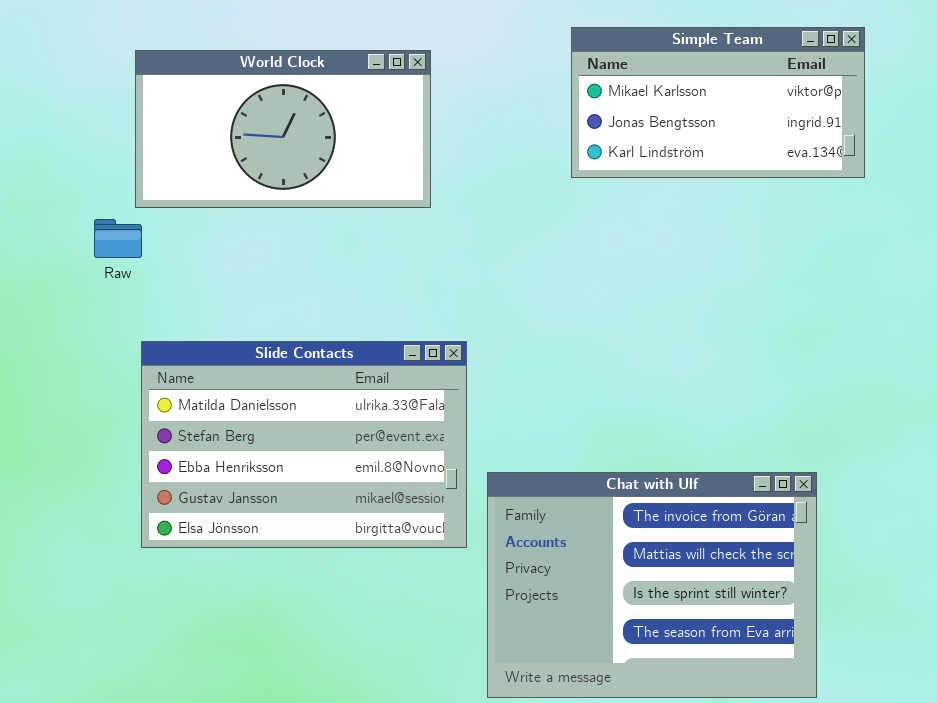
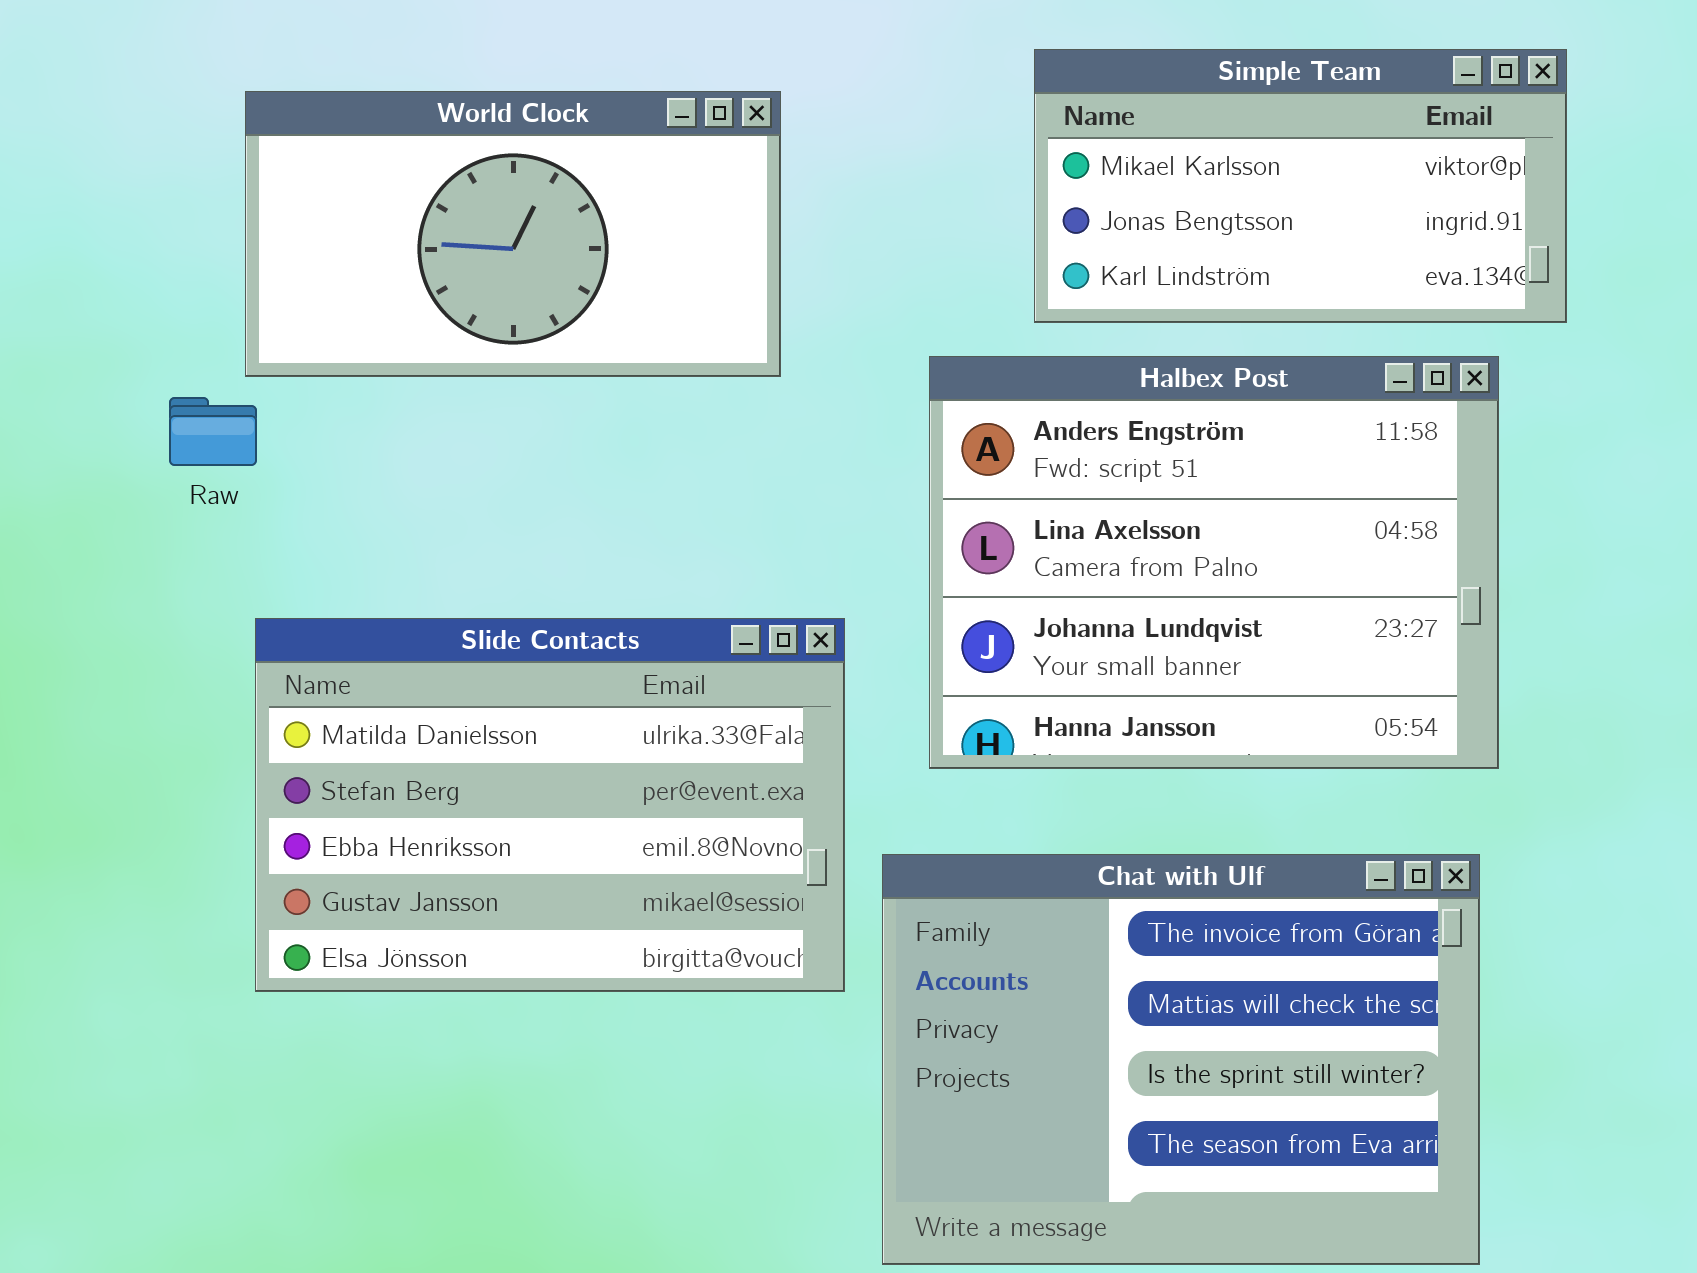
Halbex Post: none -> [929,356,1499,769], opened

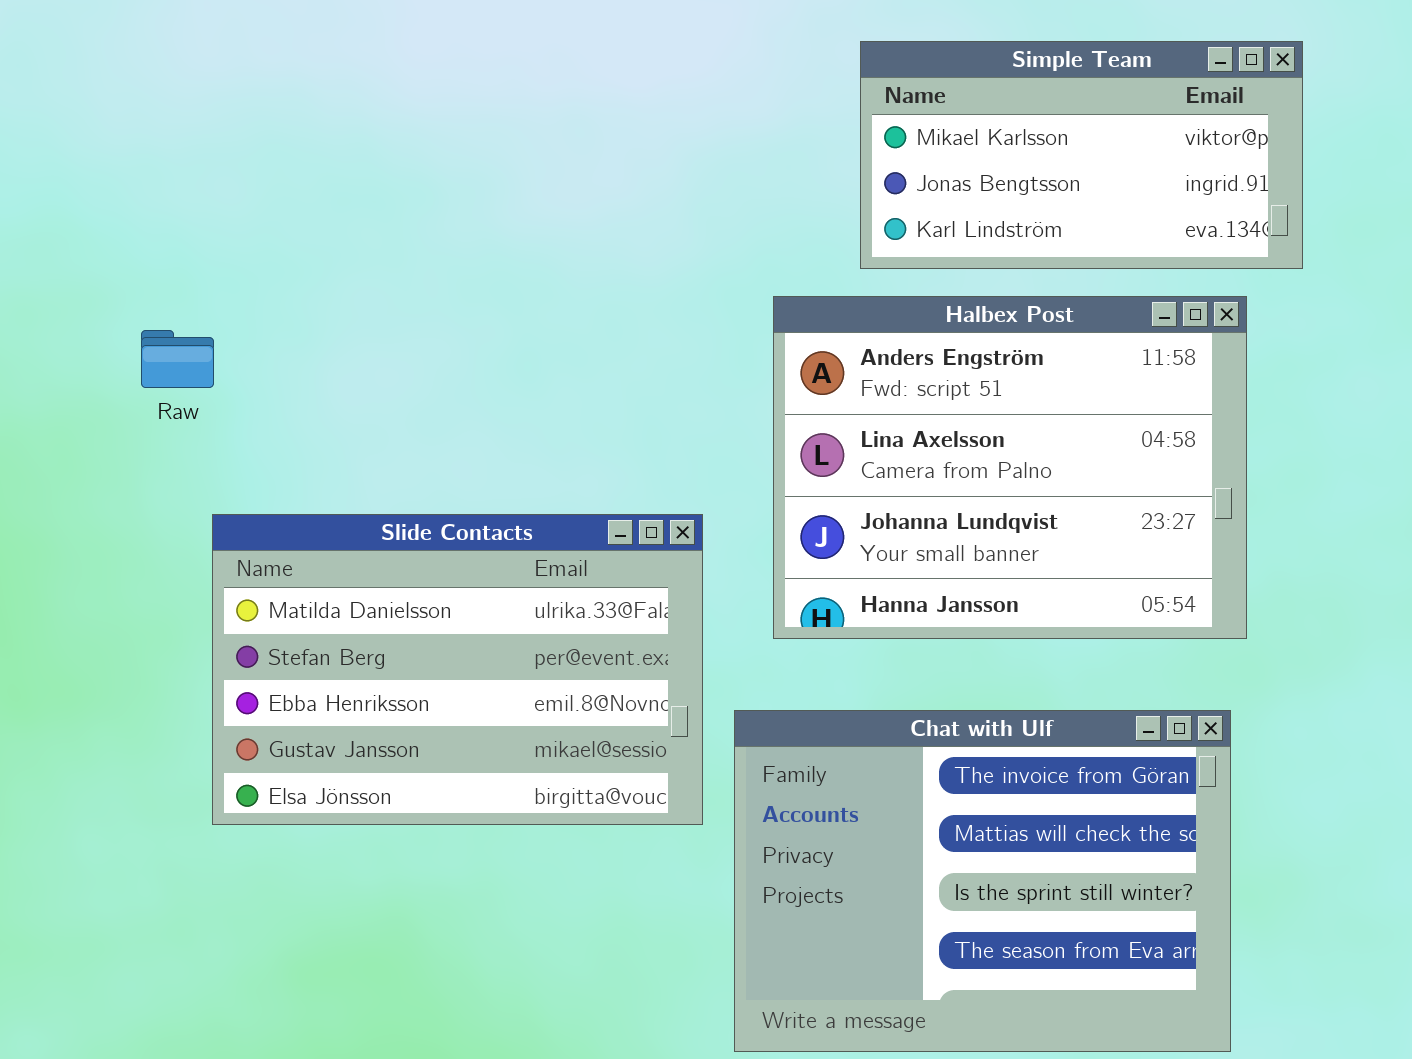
World Clock: [245,91,781,377] -> none, closed

